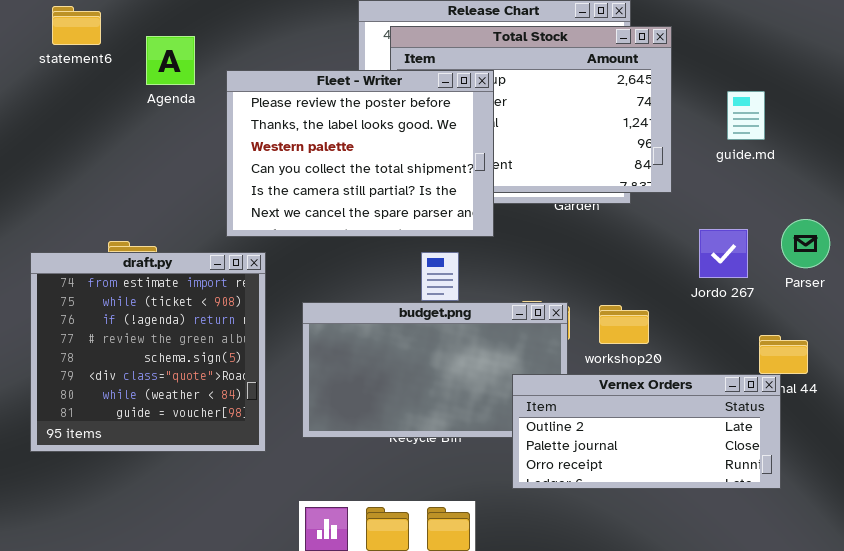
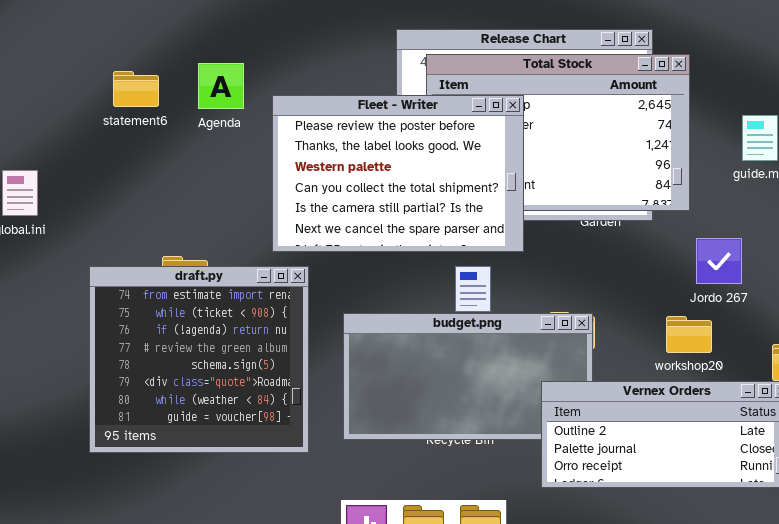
statement6: [52,6,101,45] -> [113,71,159,107], moved
Jordo 267: [699,229,748,278] -> [696,238,742,284], moved
workshop20: [599,305,649,344] -> [666,316,712,353], moved

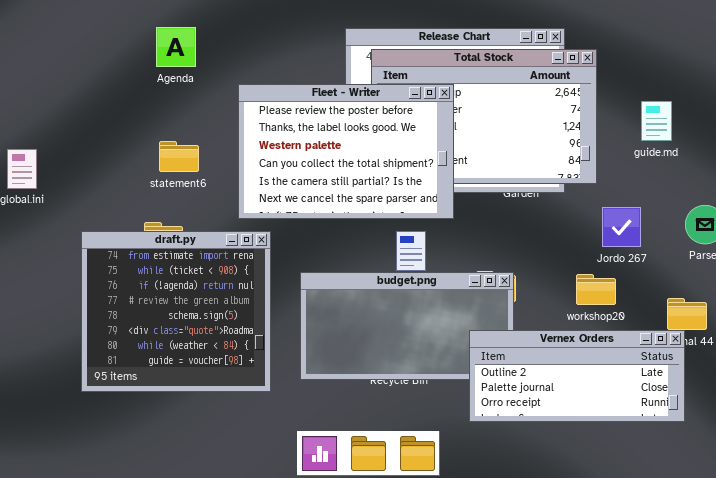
Agenda: [198,63,244,109] -> [156,27,196,67], moved
statement6: [113,71,159,107] -> [159,141,199,172], moved

